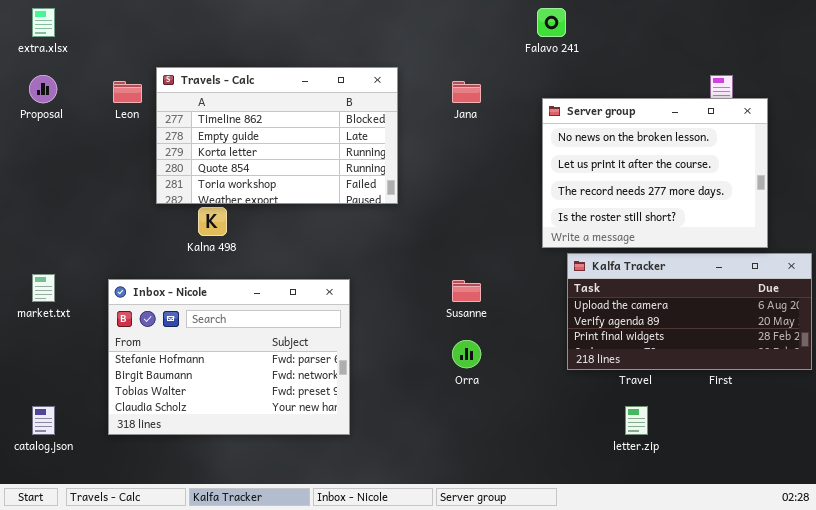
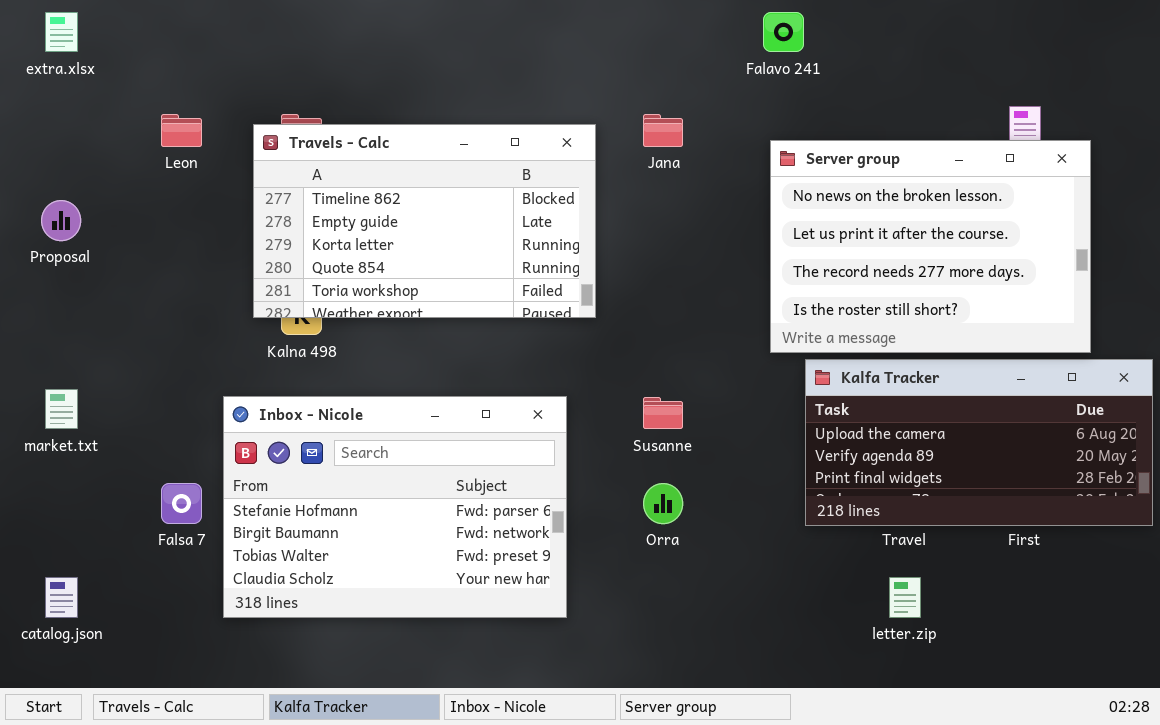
Travels - Calc: [156,67,398,204] -> [253,124,596,318], moved
Proposal: [29,75,57,103] -> [41,200,81,241], moved
Inbox - Nicole: [108,279,350,435] -> [223,396,567,618], moved

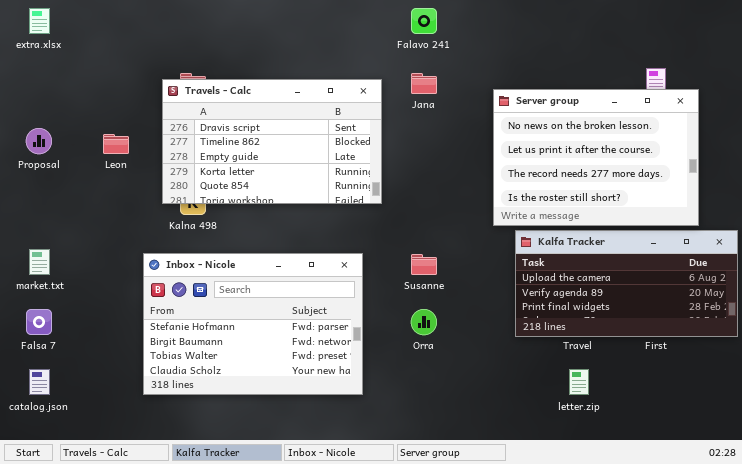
Falavo 241: [763,12,804,52] -> [411,8,437,34], moved
Leon: [161,114,202,147] -> [103,134,129,154], moved
Travels - Calc: [253,124,596,318] -> [162,79,382,204], scrolled up 1 row
Falsa 7: [161,483,202,524] -> [26,309,52,335], moved

